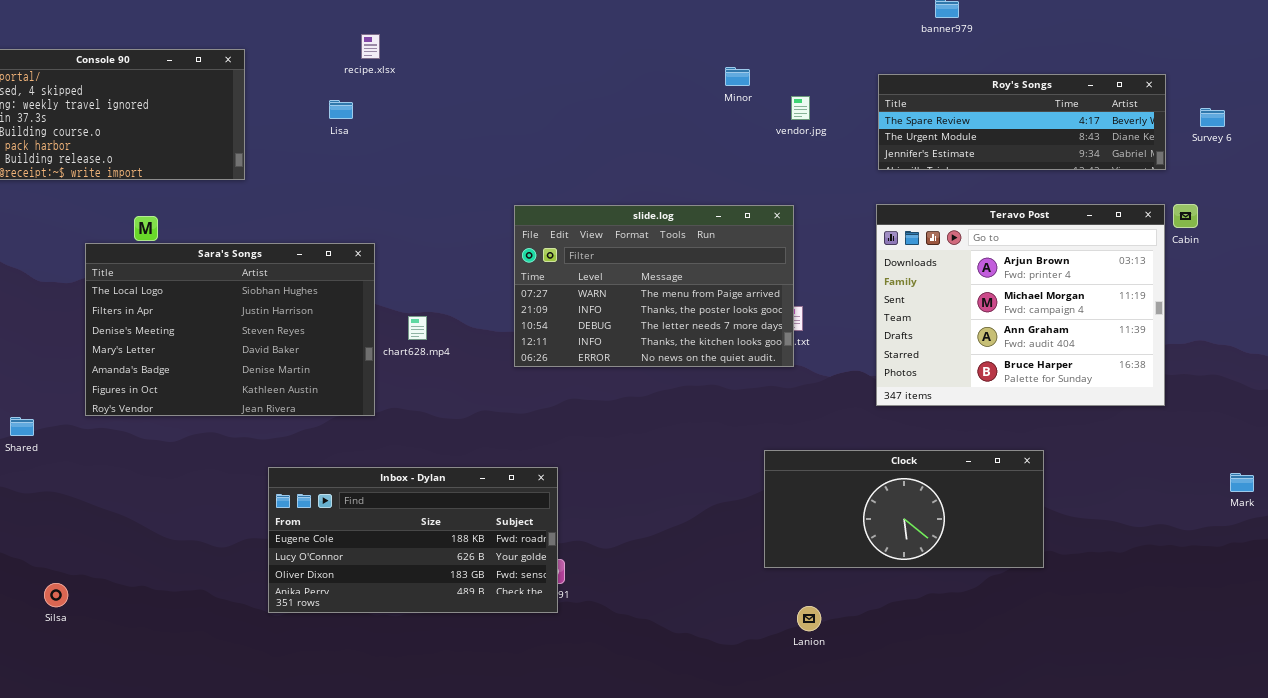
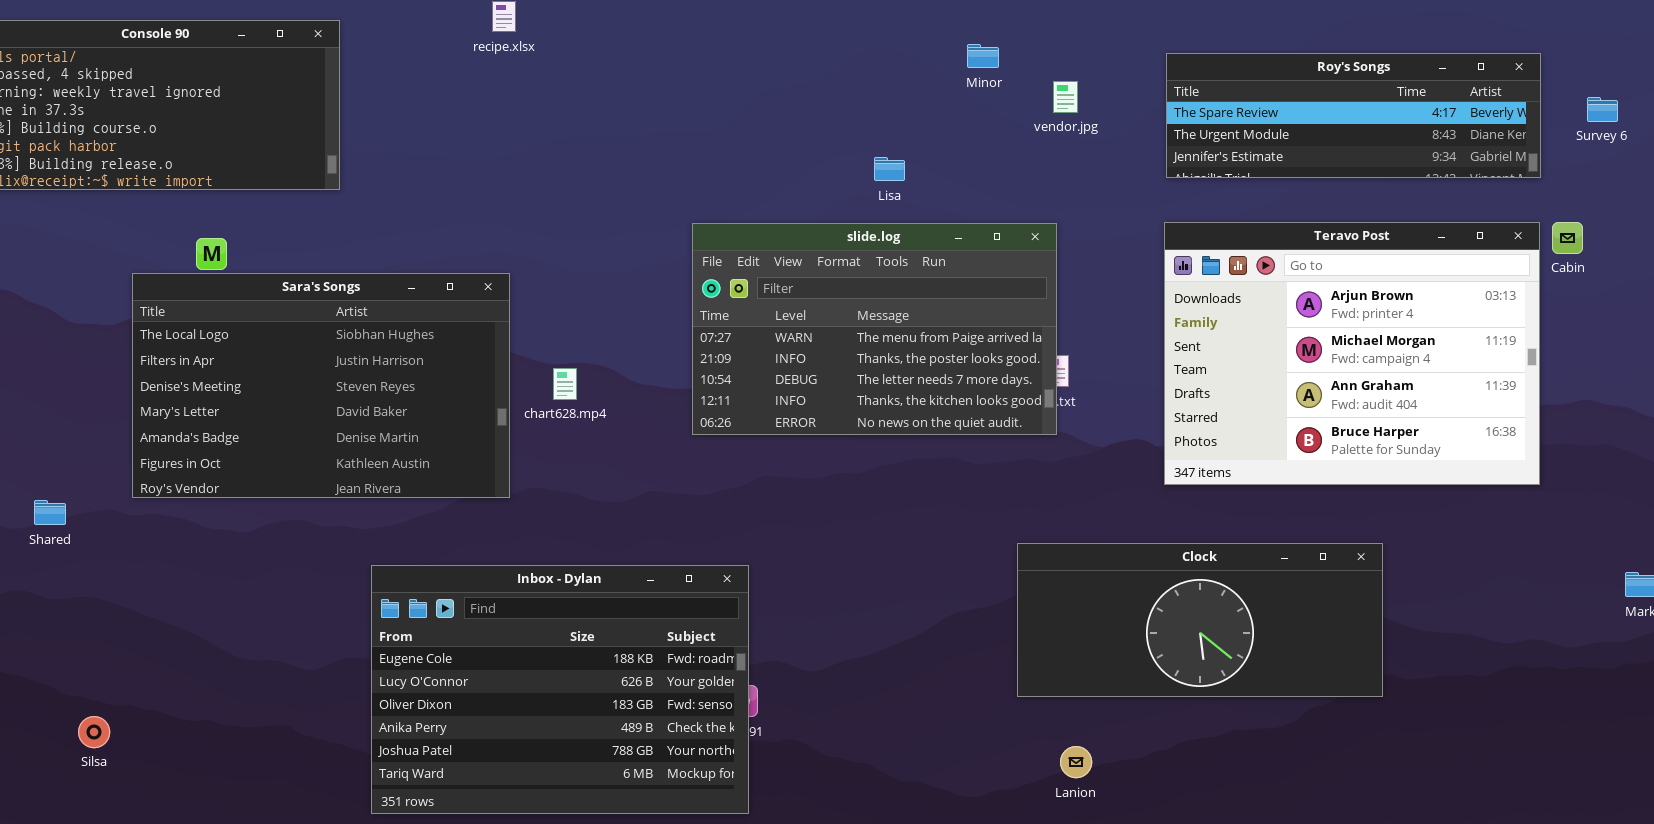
Lisa: [329,100,353,119] -> [874,157,905,181], moved
Inbox - Dylan: [268,467,558,613] -> [371,565,749,814], resized

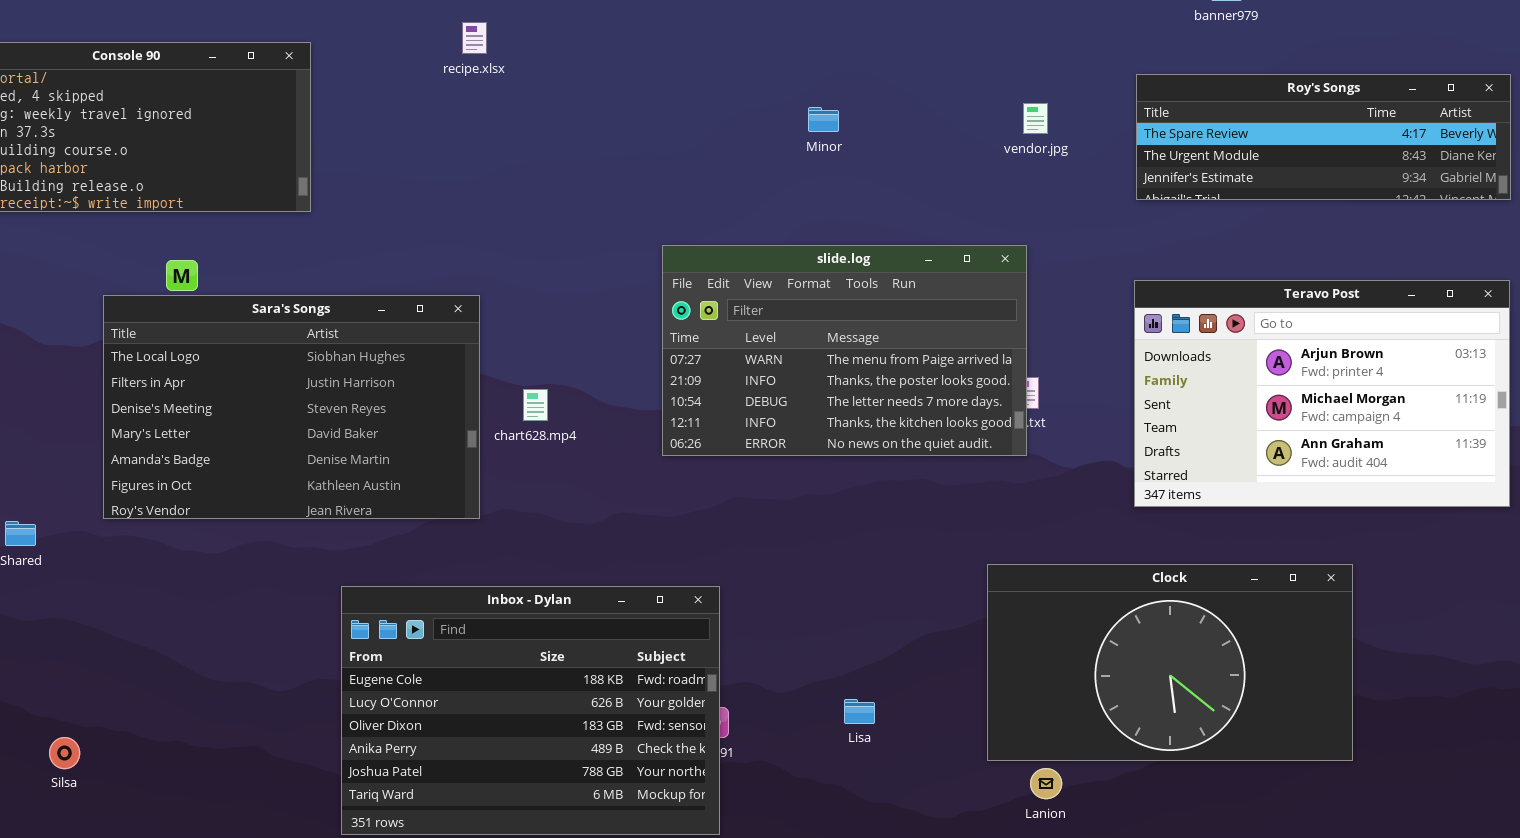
Minor: [967,44,999,68] -> [808,107,839,132], moved
Lisa: [874,157,905,181] -> [844,699,875,724], moved
Teravo Post: [1164,222,1540,485] -> [1134,280,1510,507], resized
Clock: [1017,543,1383,697] -> [987,564,1353,761], resized

